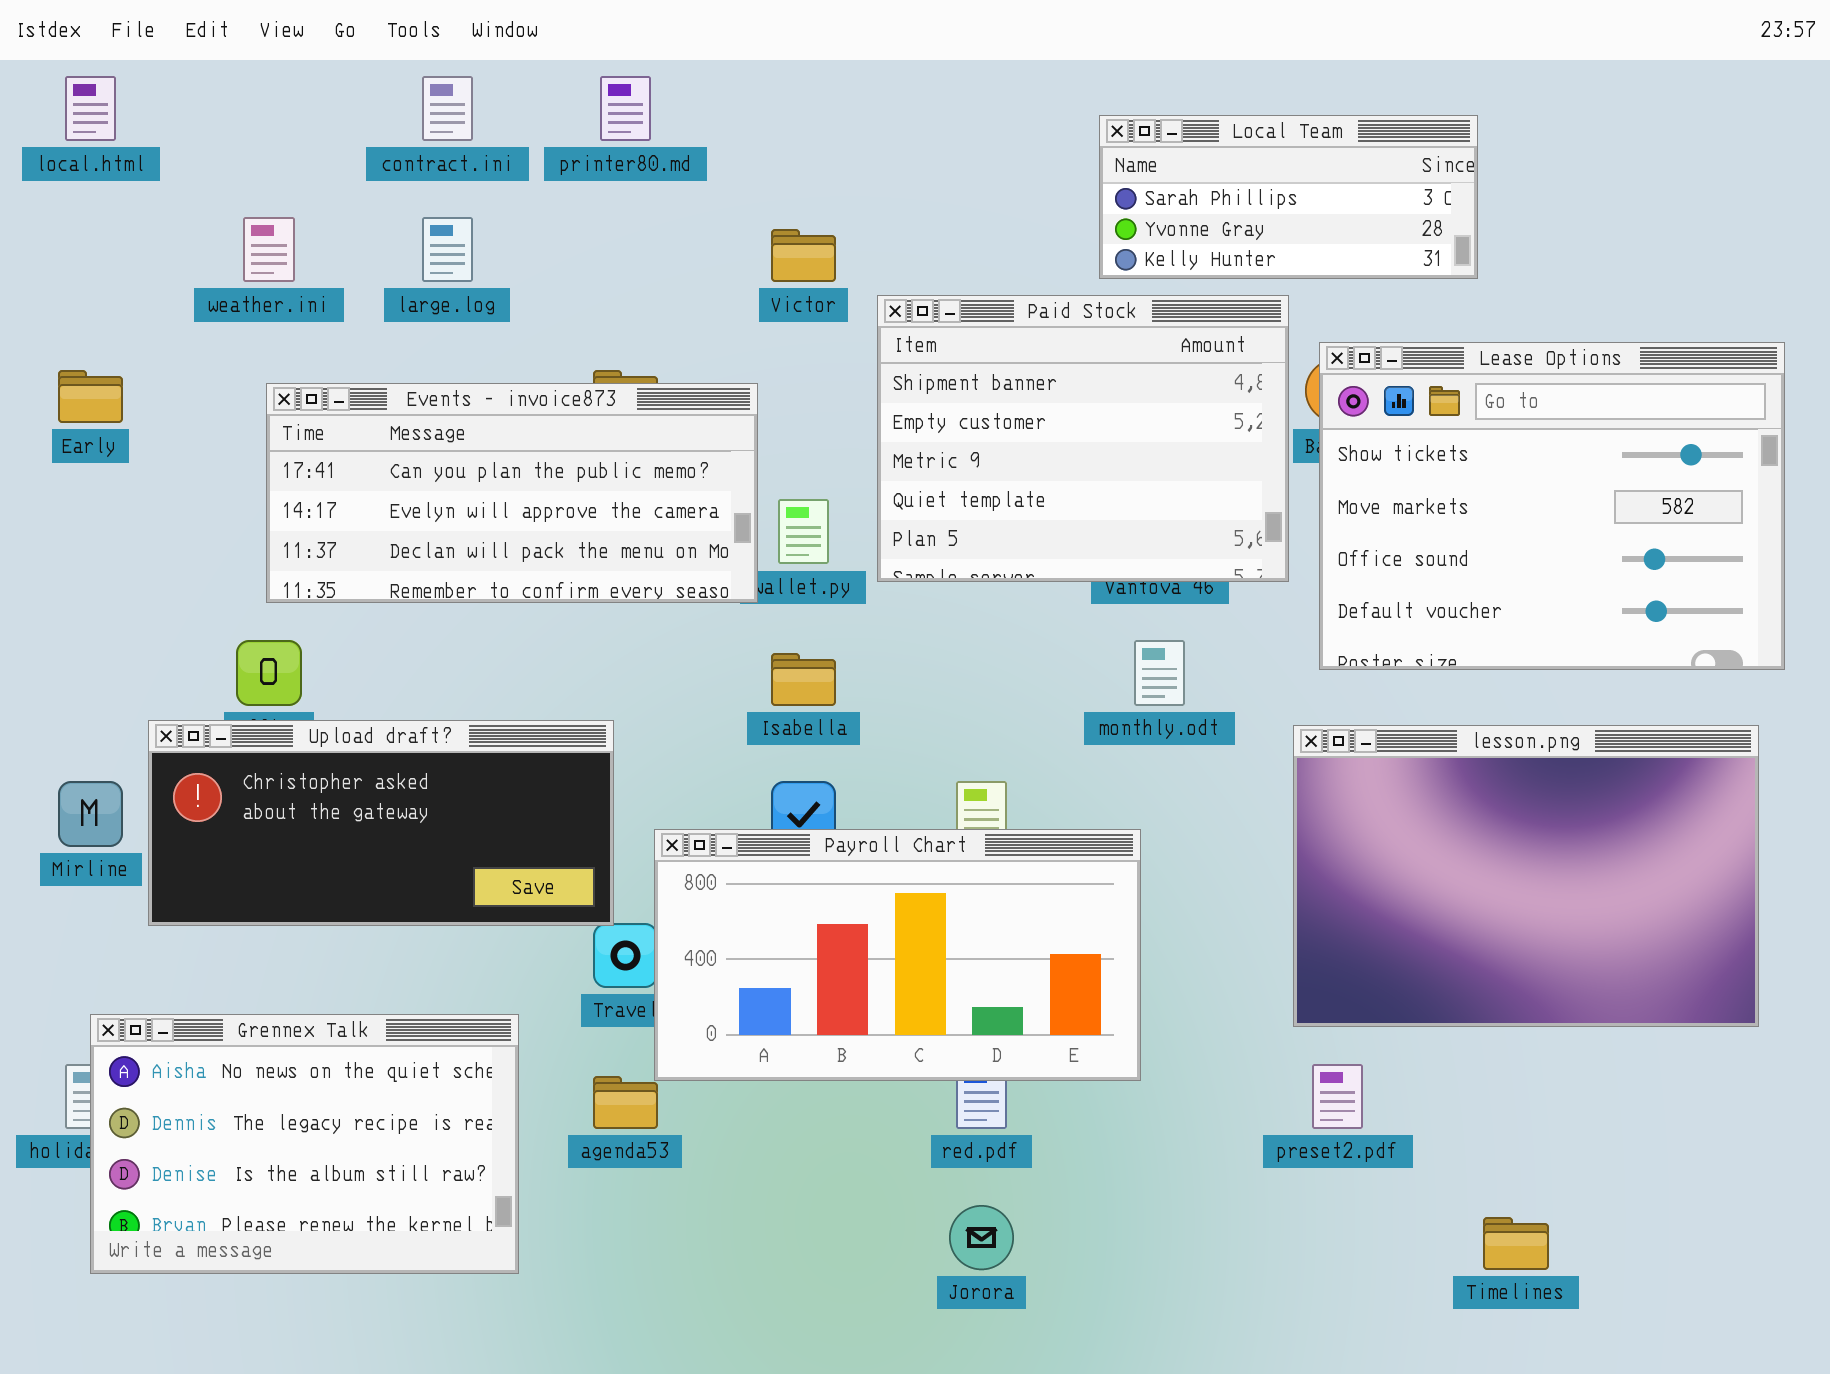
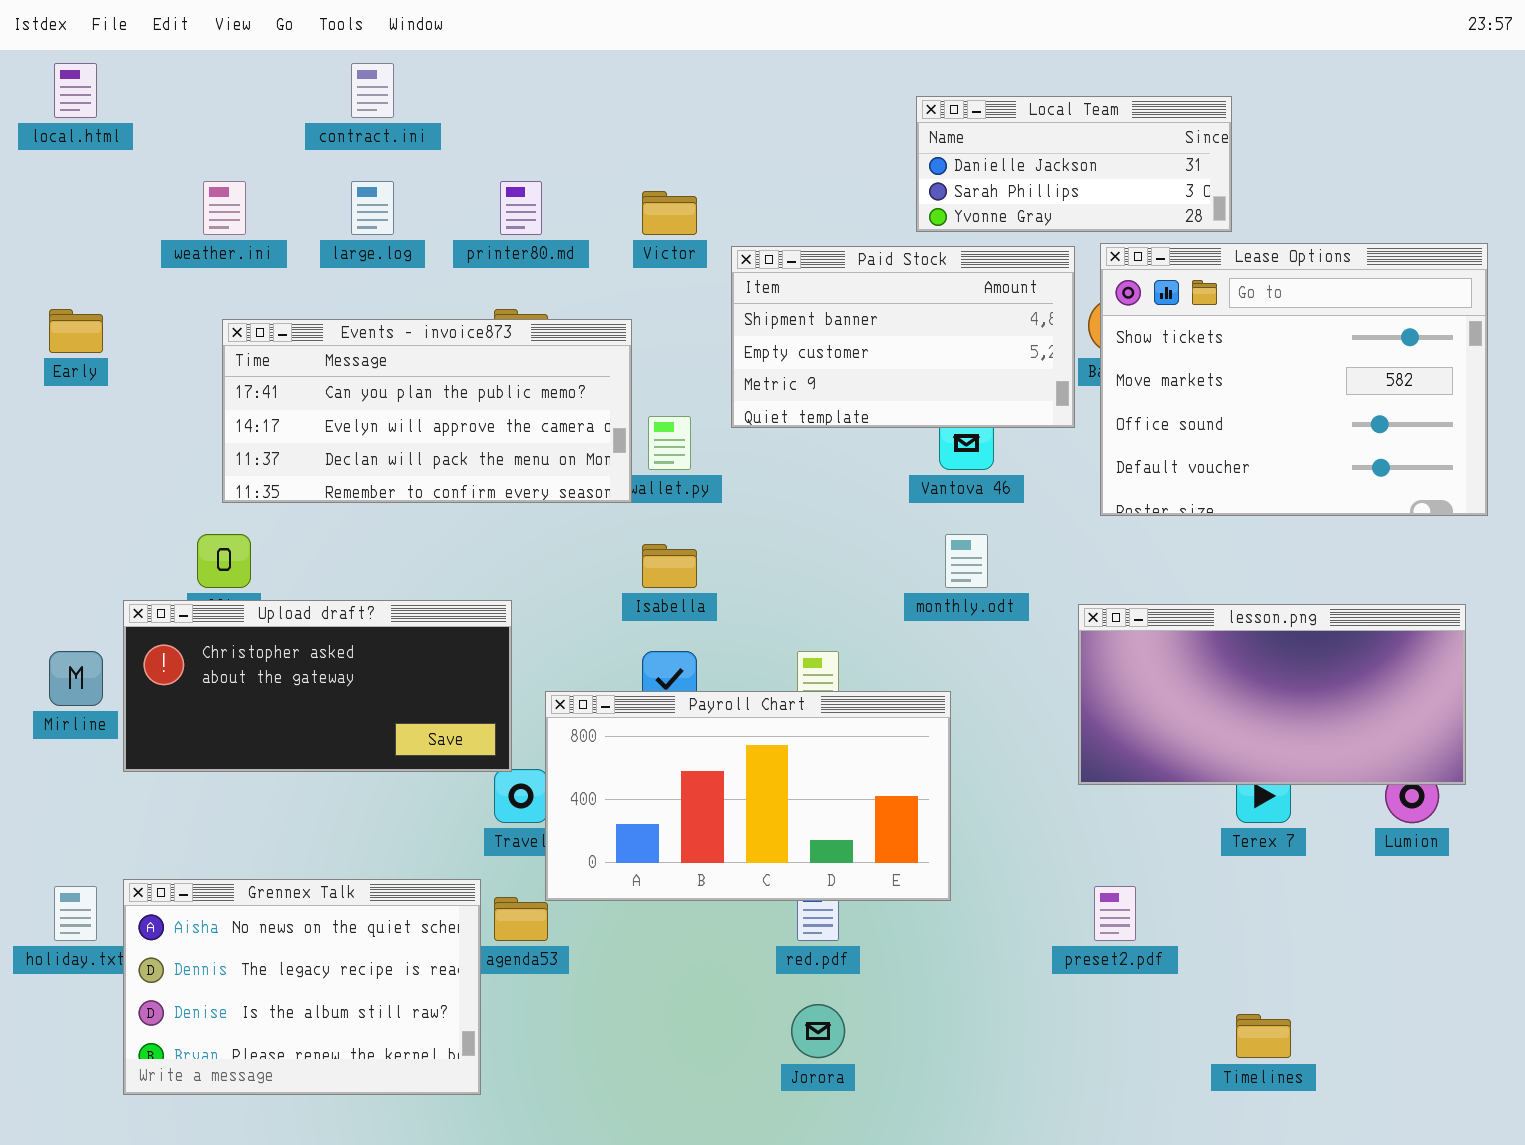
printer80.md: [600,76,651,141] -> [500,181,542,235], moved
Local Team: [1099,115,1478,279] -> [916,96,1232,232], scrolled up 1 row
Paid Stock: [877,295,1289,582] -> [731,246,1075,428], resized
Lease Options: [1319,342,1785,670] -> [1100,243,1488,516], moved
lesson.png: [1293,725,1759,1027] -> [1078,604,1466,785], resized
Grennex Talk: [90,1014,519,1274] -> [123,879,481,1095], moved

